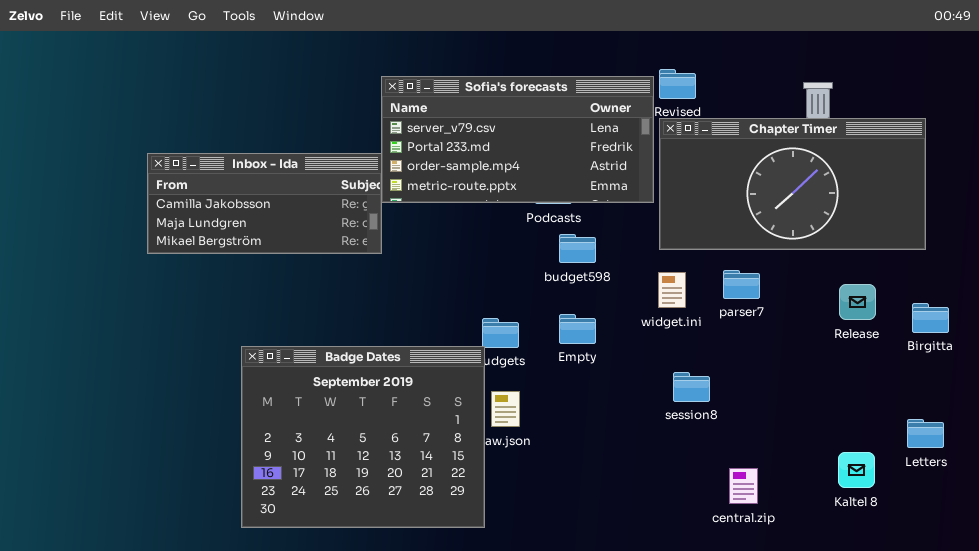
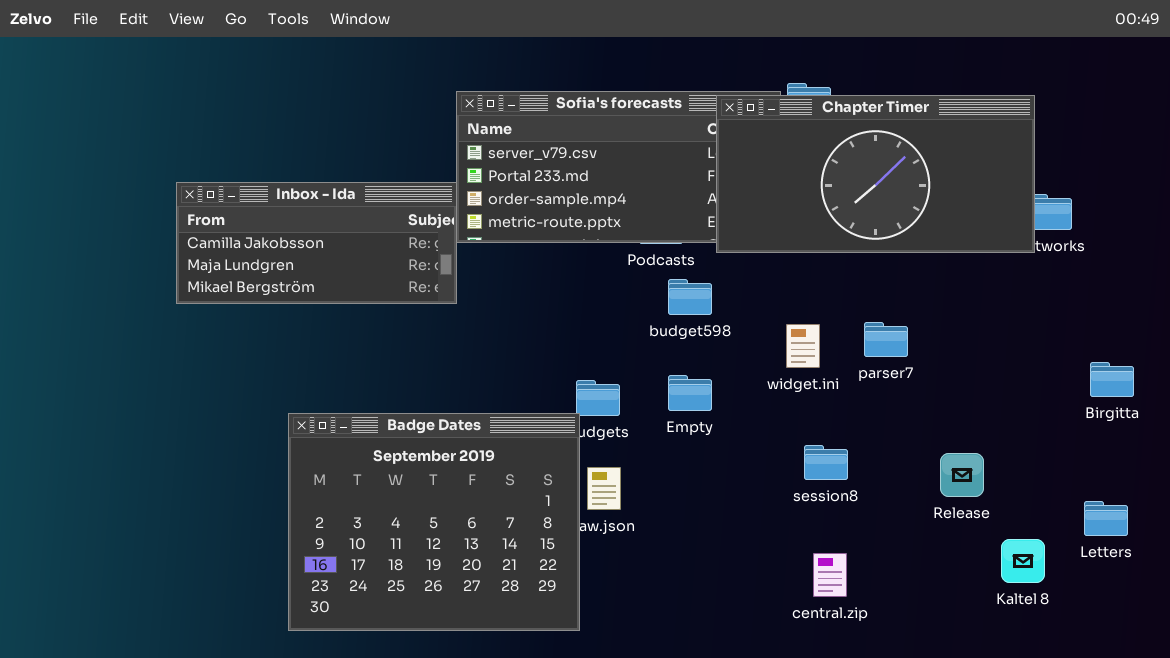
Chapter Timer: [659,118,926,250] -> [716,95,1035,253], moved
Release: [839,284,876,320] -> [940,453,984,497], moved
central.zip: [729,468,758,504] -> [813,553,847,597], moved

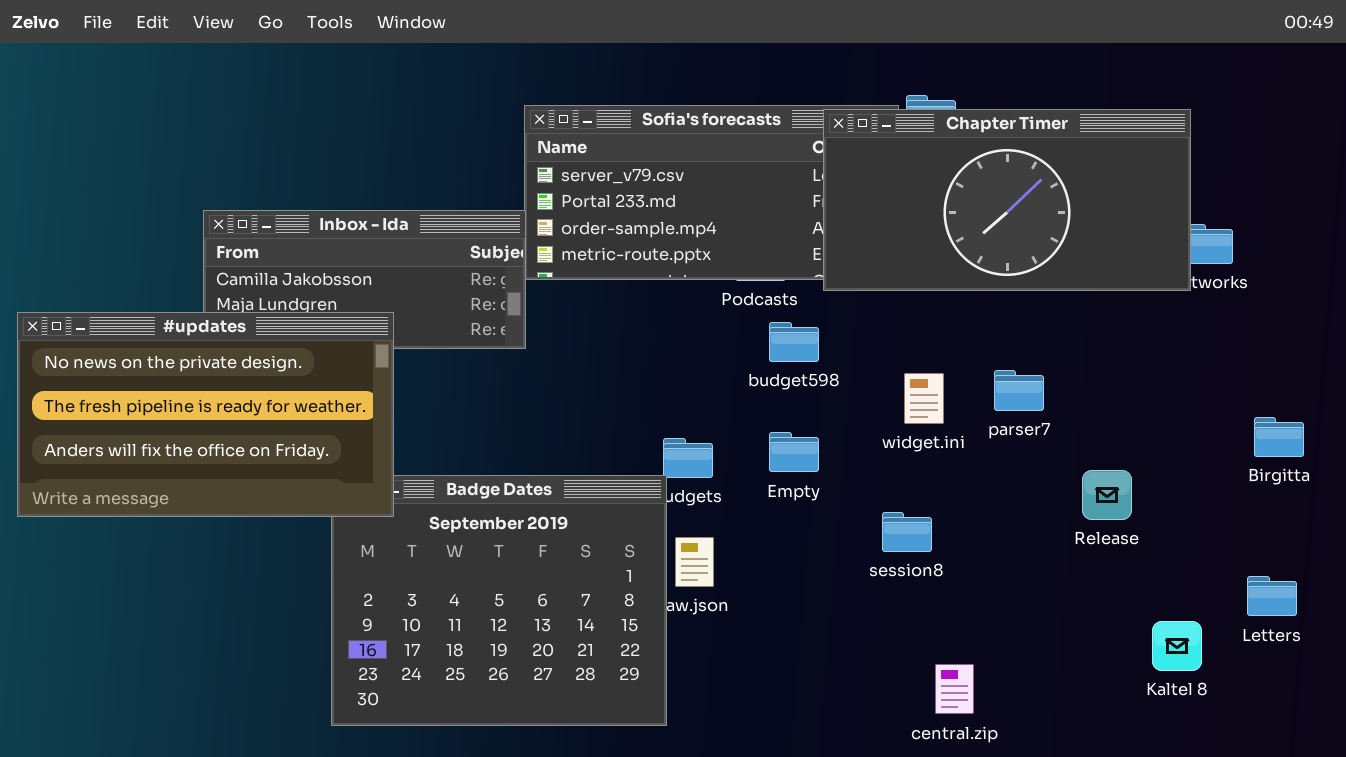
#updates: none -> [17,312,394,517], opened
session8: [804,445,848,480] -> [882,512,932,552], moved
Release: [940,453,984,497] -> [1082,470,1132,520], moved
central.zip: [813,553,847,597] -> [935,664,974,714], moved

